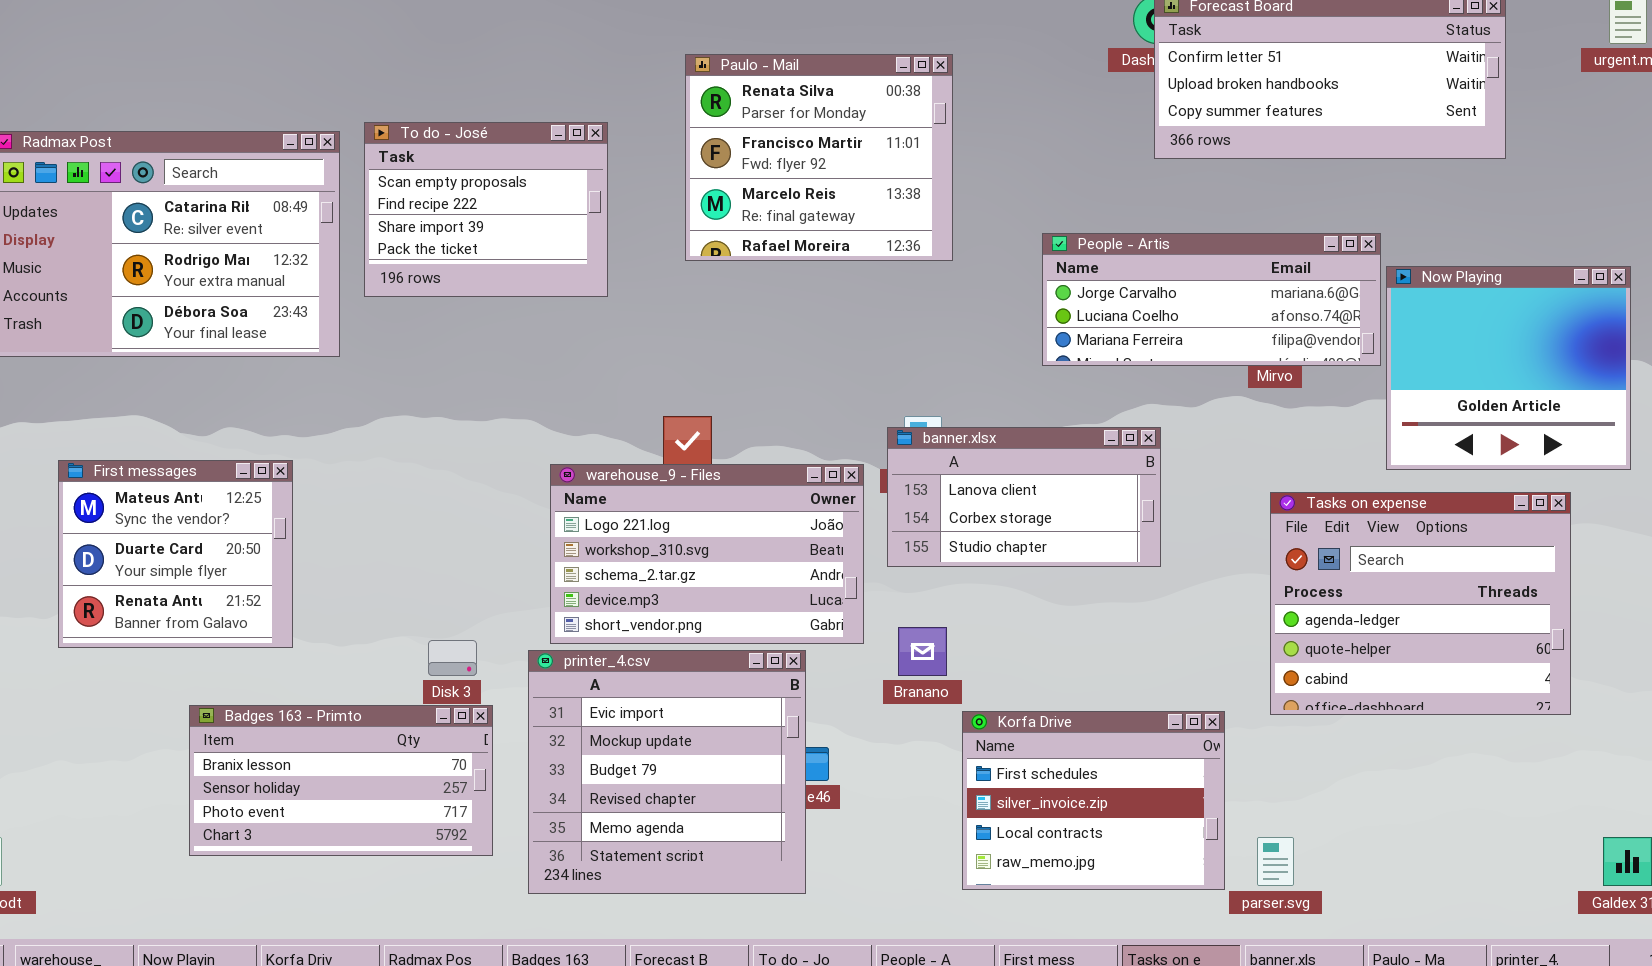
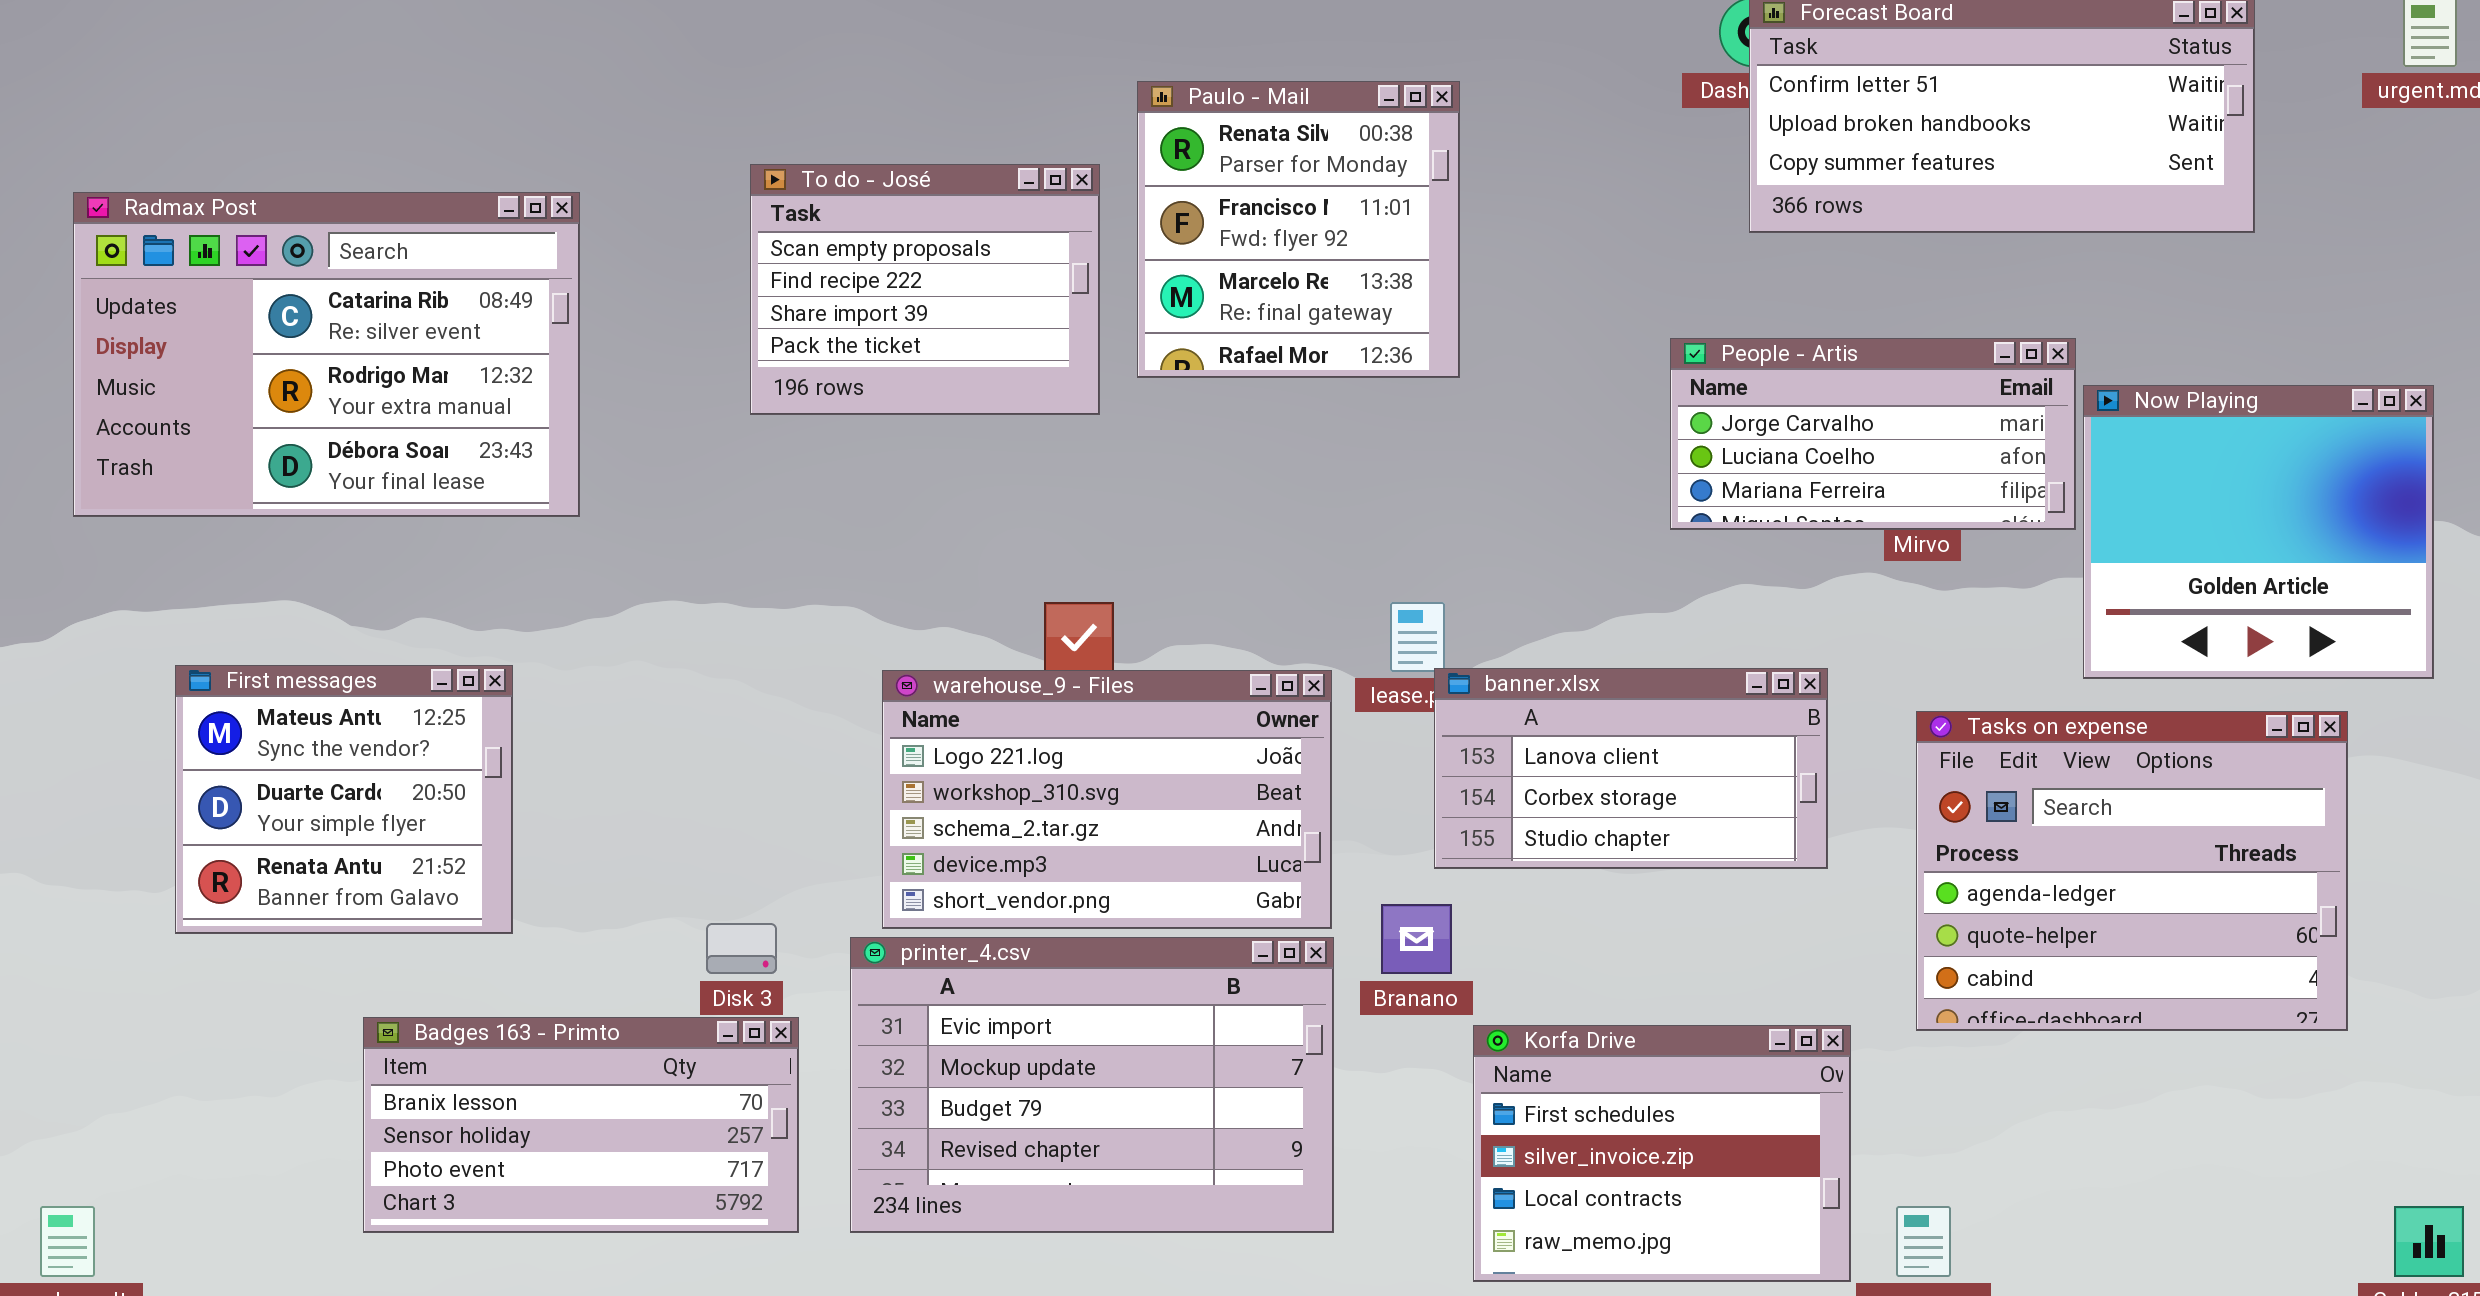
Paulo - Mail: [685,54,953,261] -> [1137,81,1460,378], resized
To do - José: [364,122,608,297] -> [750,164,1100,415], moved
People - Artis: [1042,233,1381,366] -> [1670,338,2076,530], resized
banner.xlsx: [887,427,1161,567] -> [1434,668,1828,869], moved
printer_4.csv: [528,650,806,894] -> [850,937,1334,1233], resized

